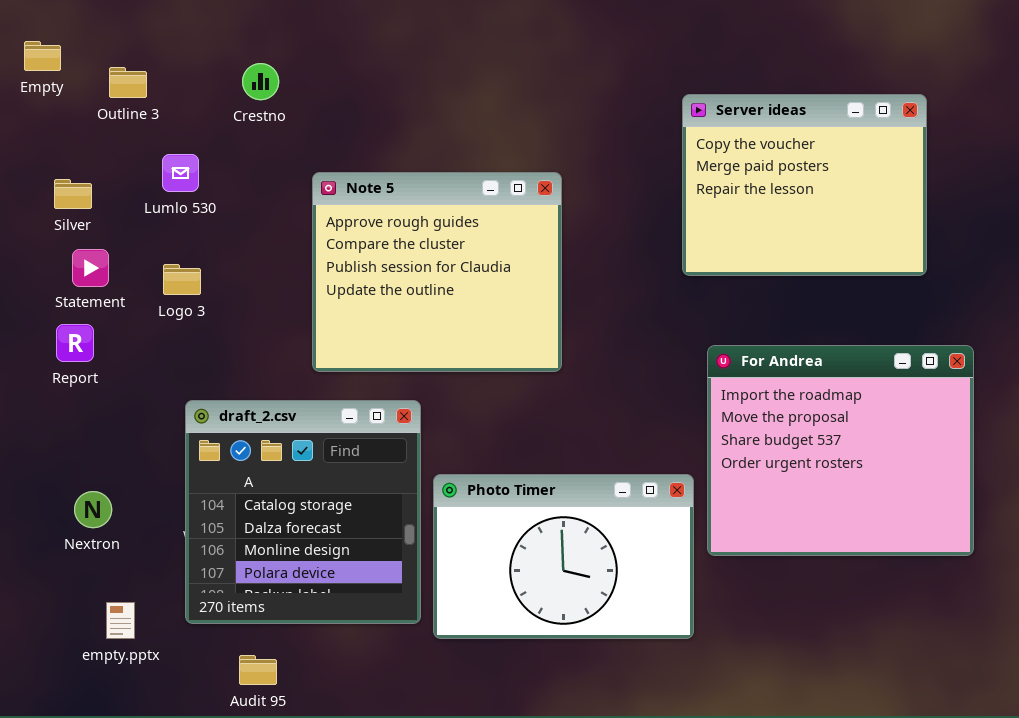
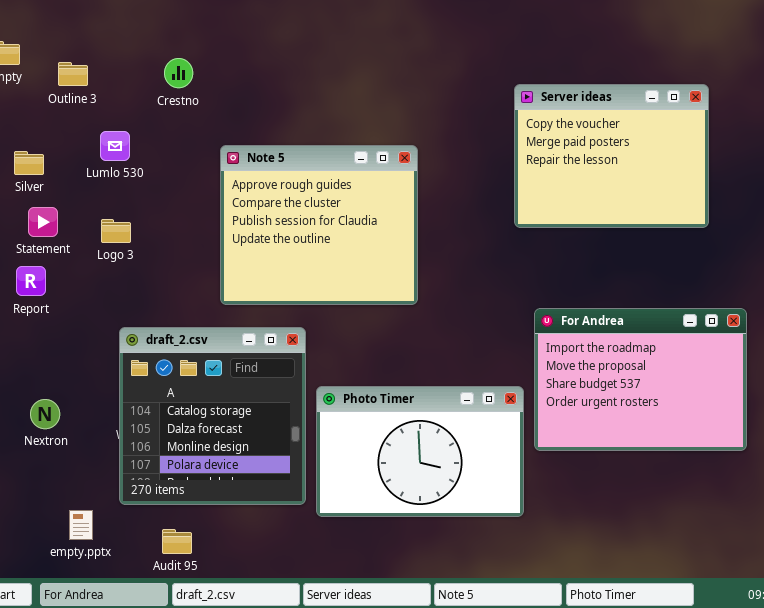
For Andrea: [707,345,974,556] -> [534,308,747,451], resized
empty.pptx: [106,602,135,639] -> [69,510,93,540], moved

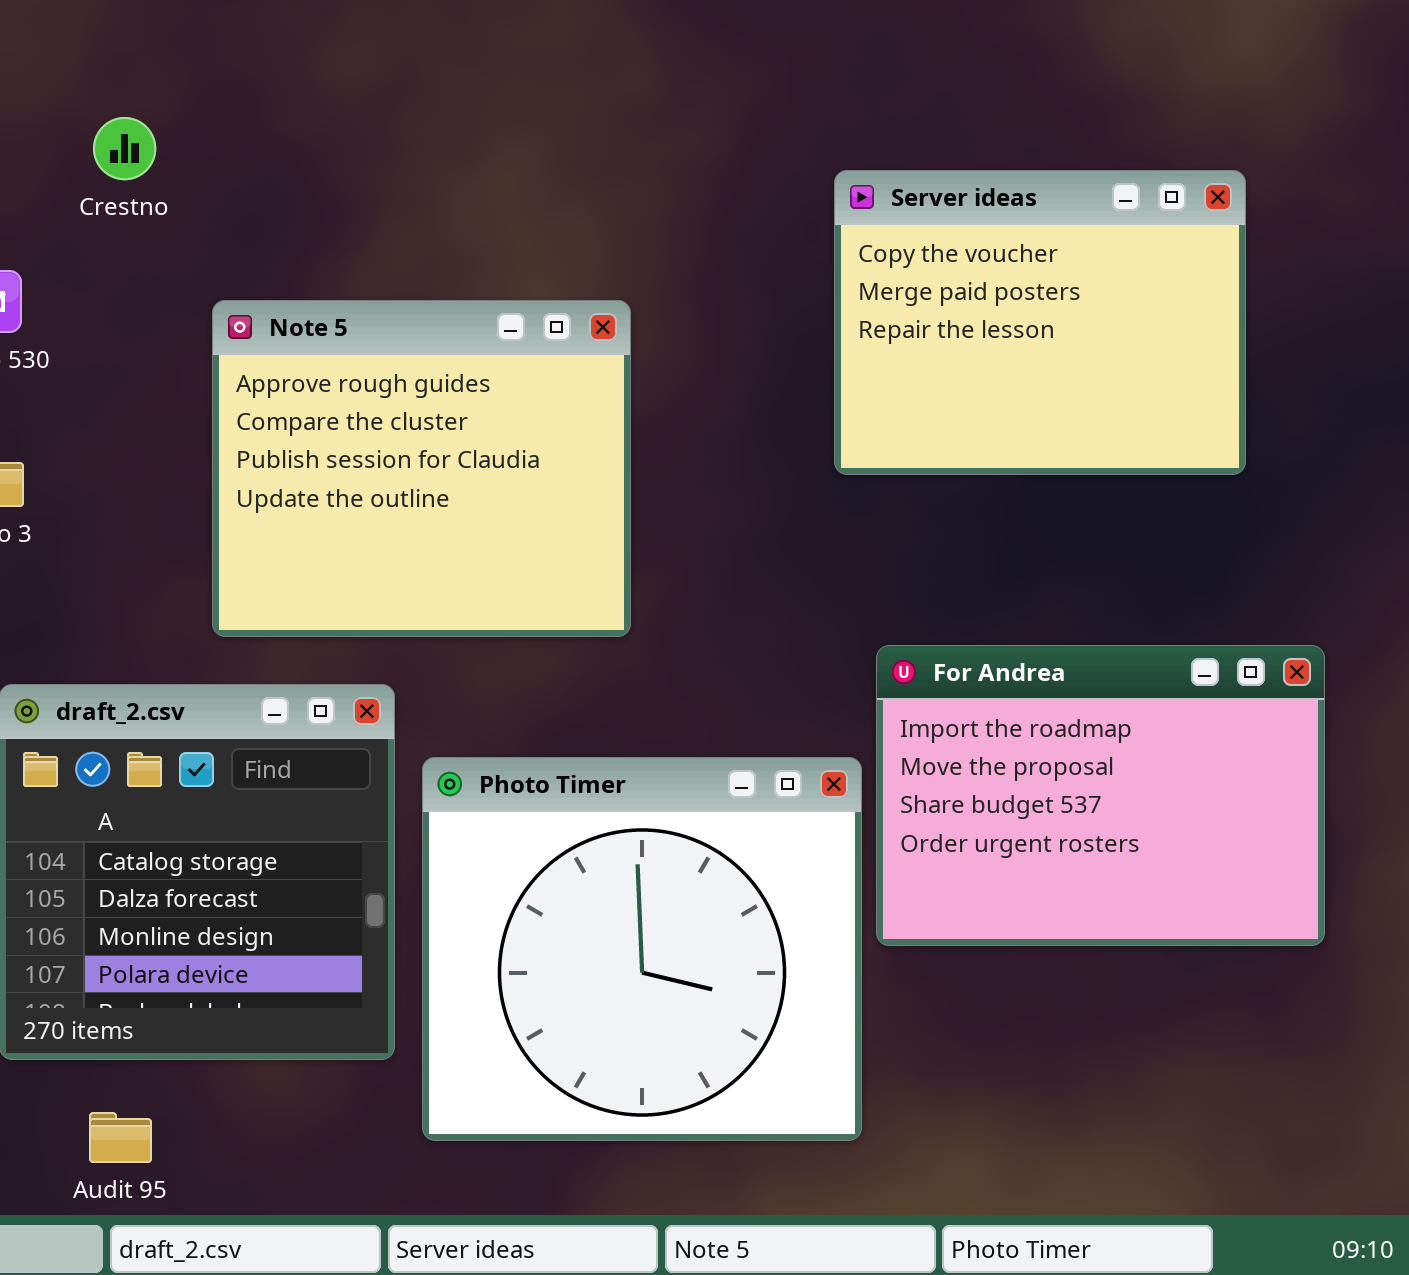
Photo Timer: [316,386,524,517] -> [422,757,862,1141], moved, resized

